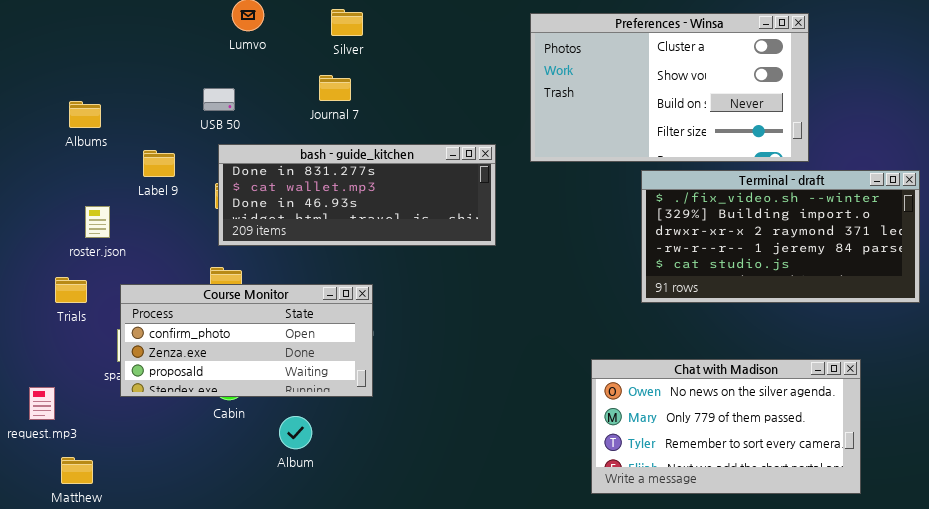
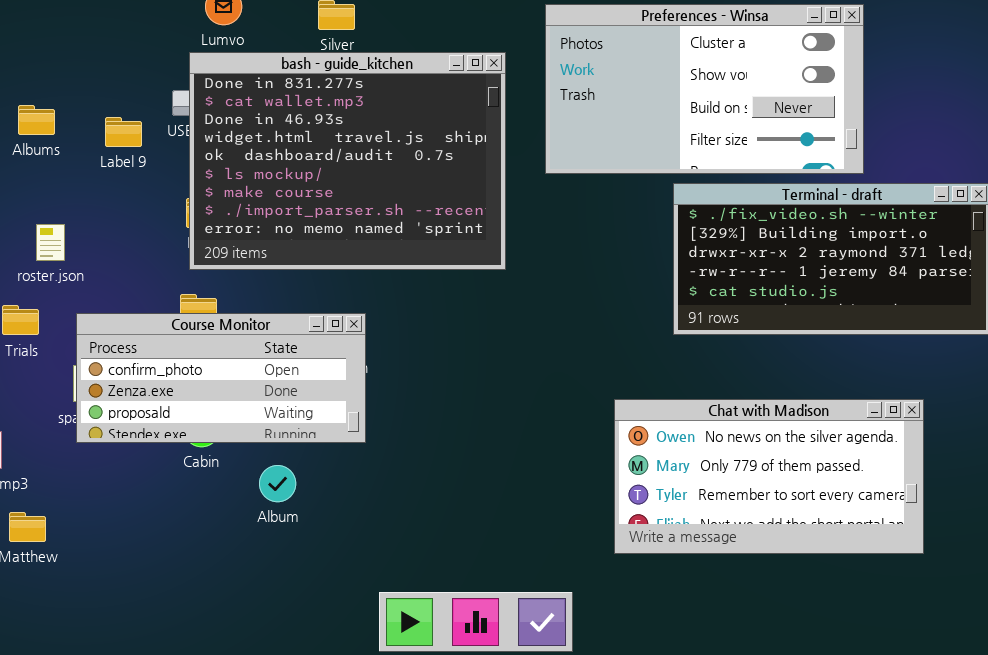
bash - guide_kitchen: [218,144,496,246] -> [189,52,506,270], resized
Label 9: [143,150,175,177] -> [105,117,142,147], moved

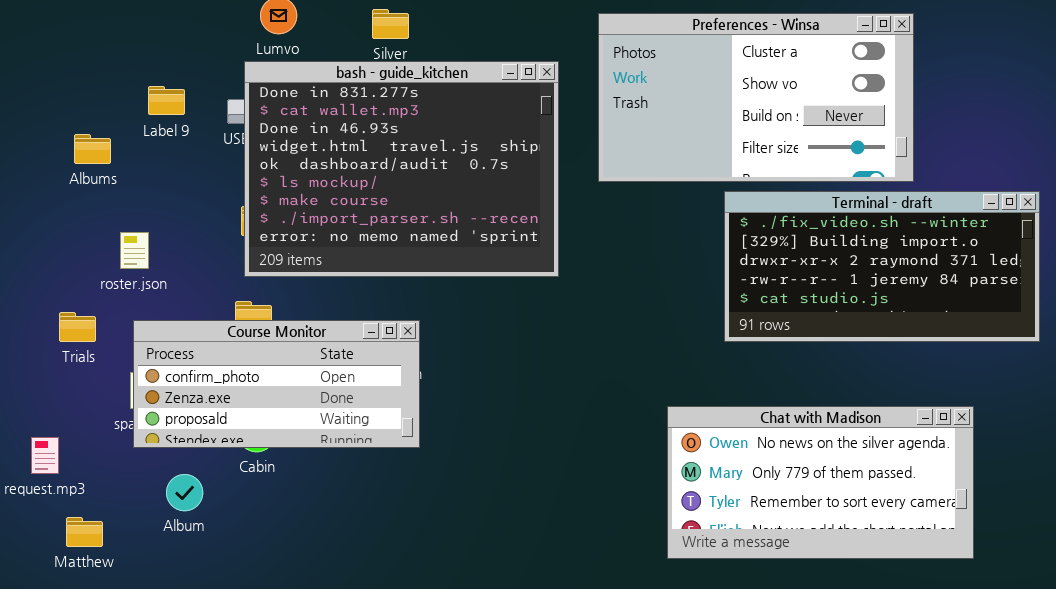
Albums: [18,105,55,135] -> [74,134,111,164], moved
Label 9: [105,117,142,147] -> [148,86,185,115], moved
roster.json: [36,224,65,261] -> [120,232,149,269], moved
Album: [259,465,296,502] -> [166,474,203,511], moved

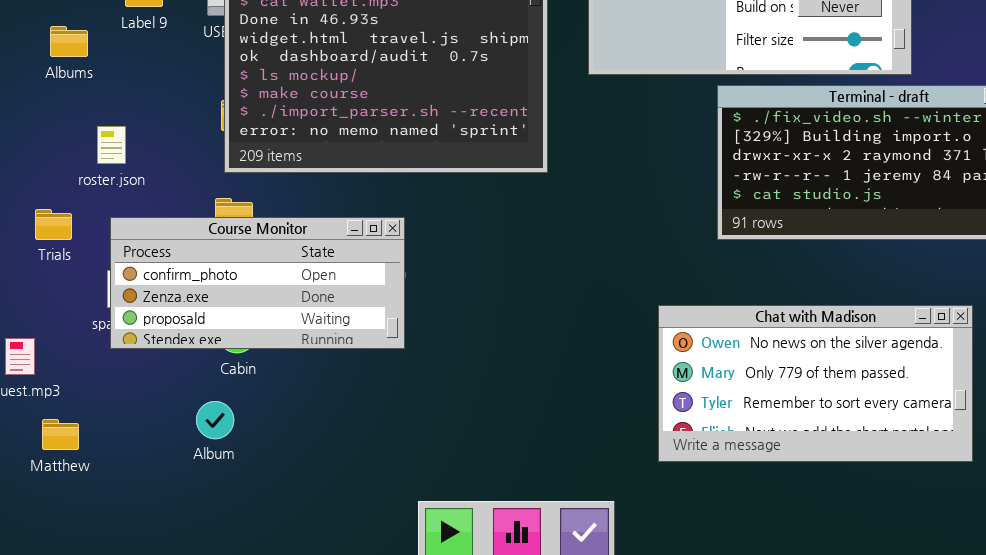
Album: [166,474,203,511] -> [196,401,234,439], moved

